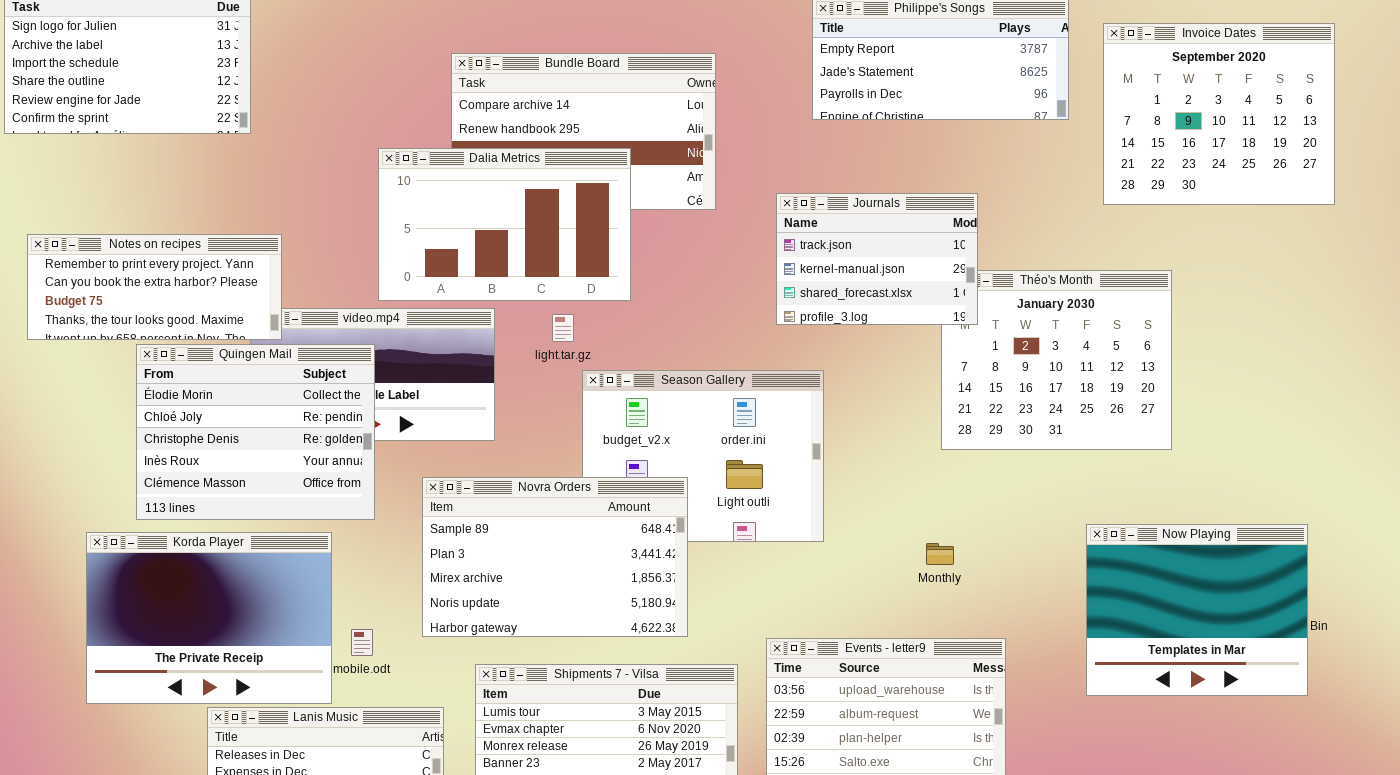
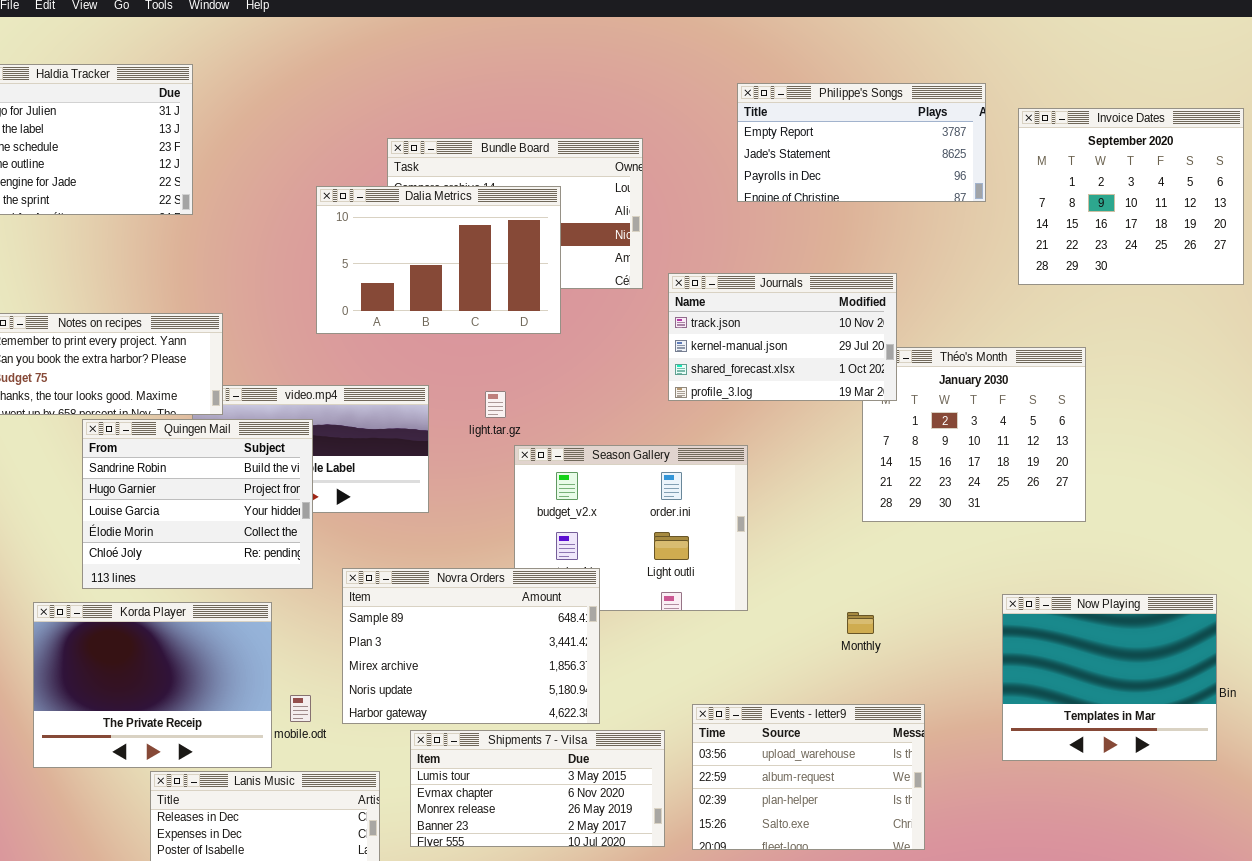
Dalia Metrics: [378,148,631,301] -> [316,186,561,334], moved
Journals: [776,193,978,325] -> [668,273,897,401], resized
Quingen Mail: [136,344,375,520] -> [82,419,313,589], scrolled up 3 rows
Novra Orders: [422,477,688,637] -> [342,568,600,724], moved

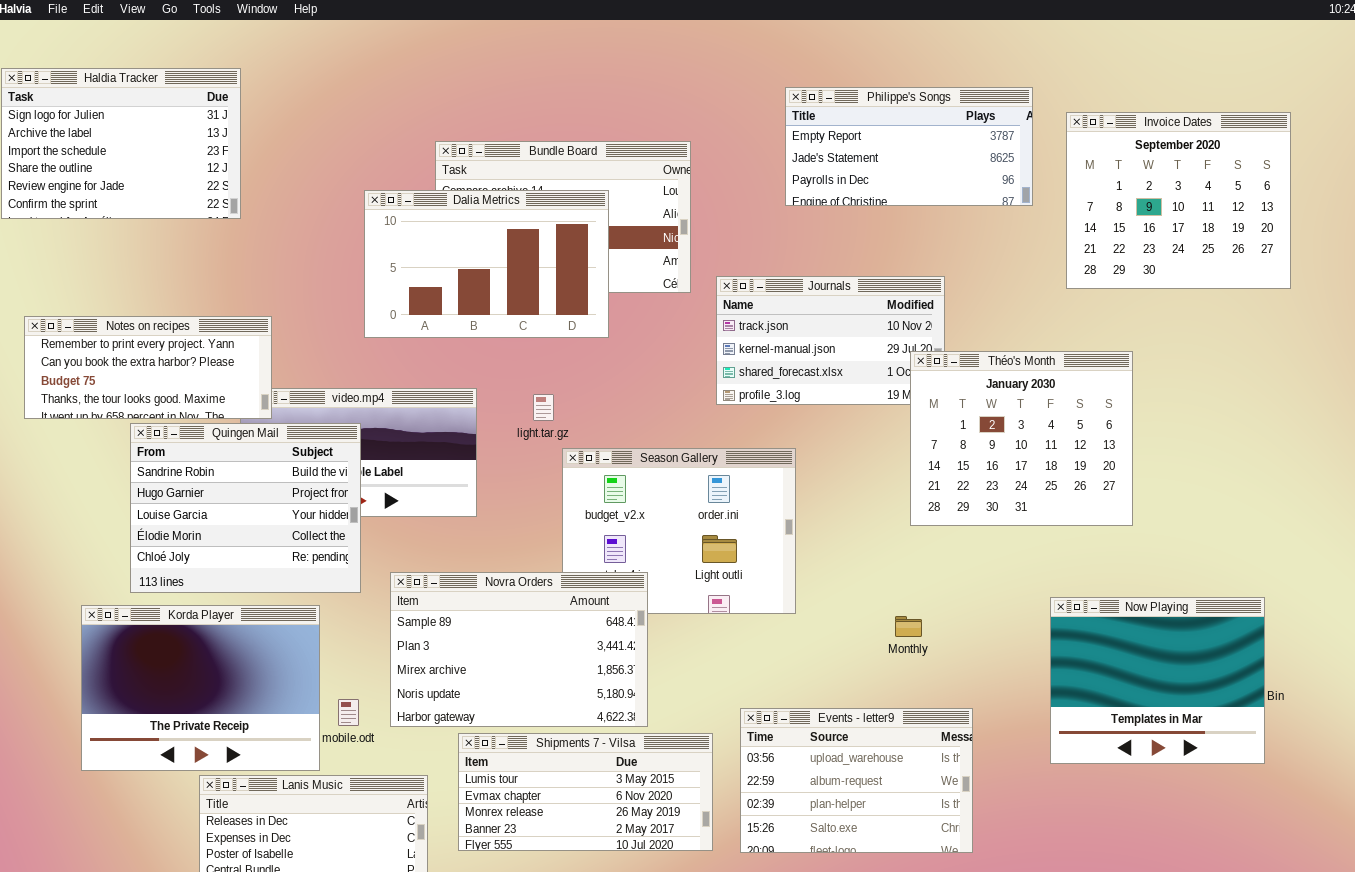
Théo's Month: [862,347,1086,522] -> [910,351,1133,526], raised

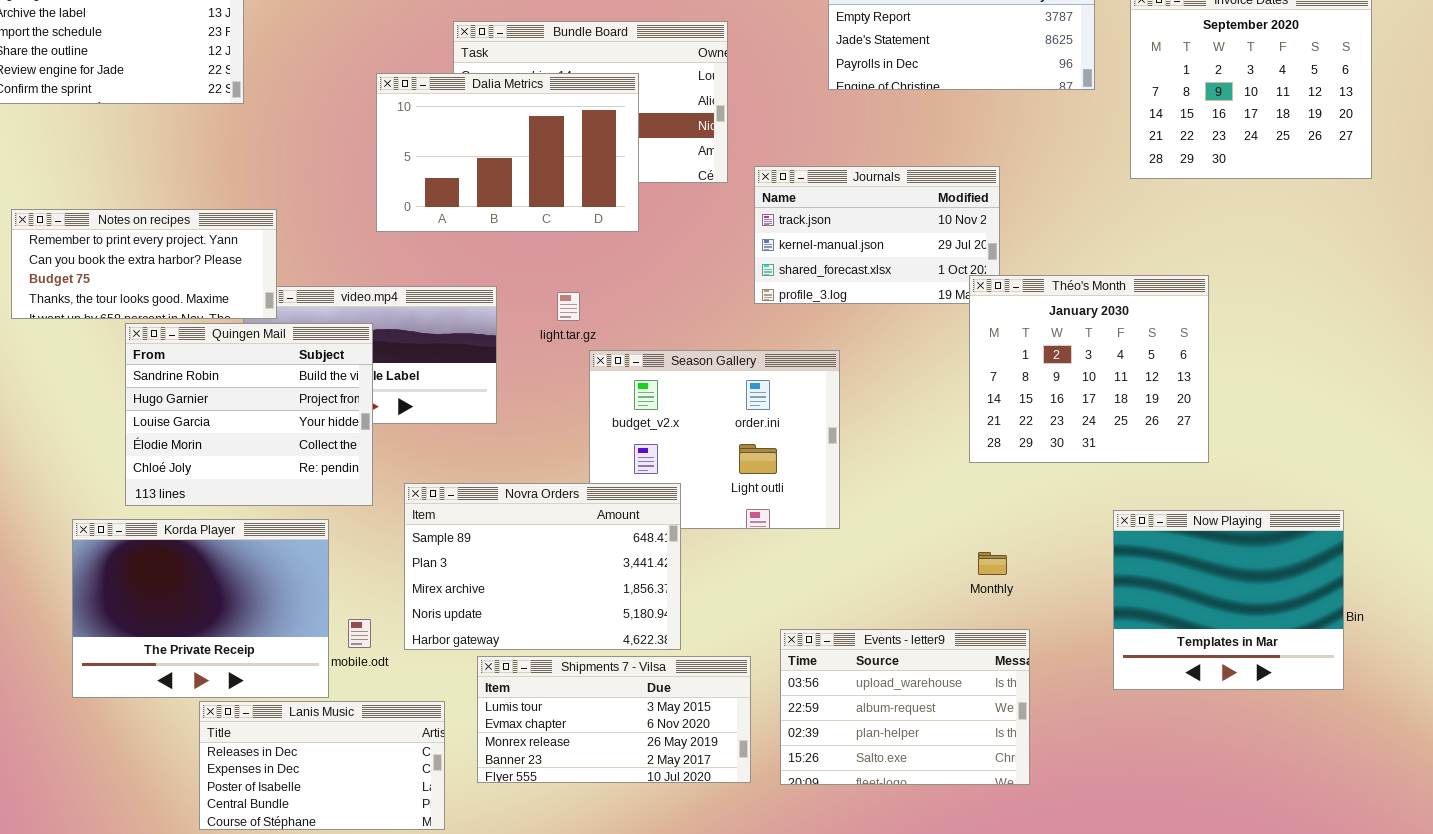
Théo's Month: [910,351,1133,526] -> [969,275,1209,463], moved
Monthly: [895,616,922,637] -> [978,552,1007,575], moved

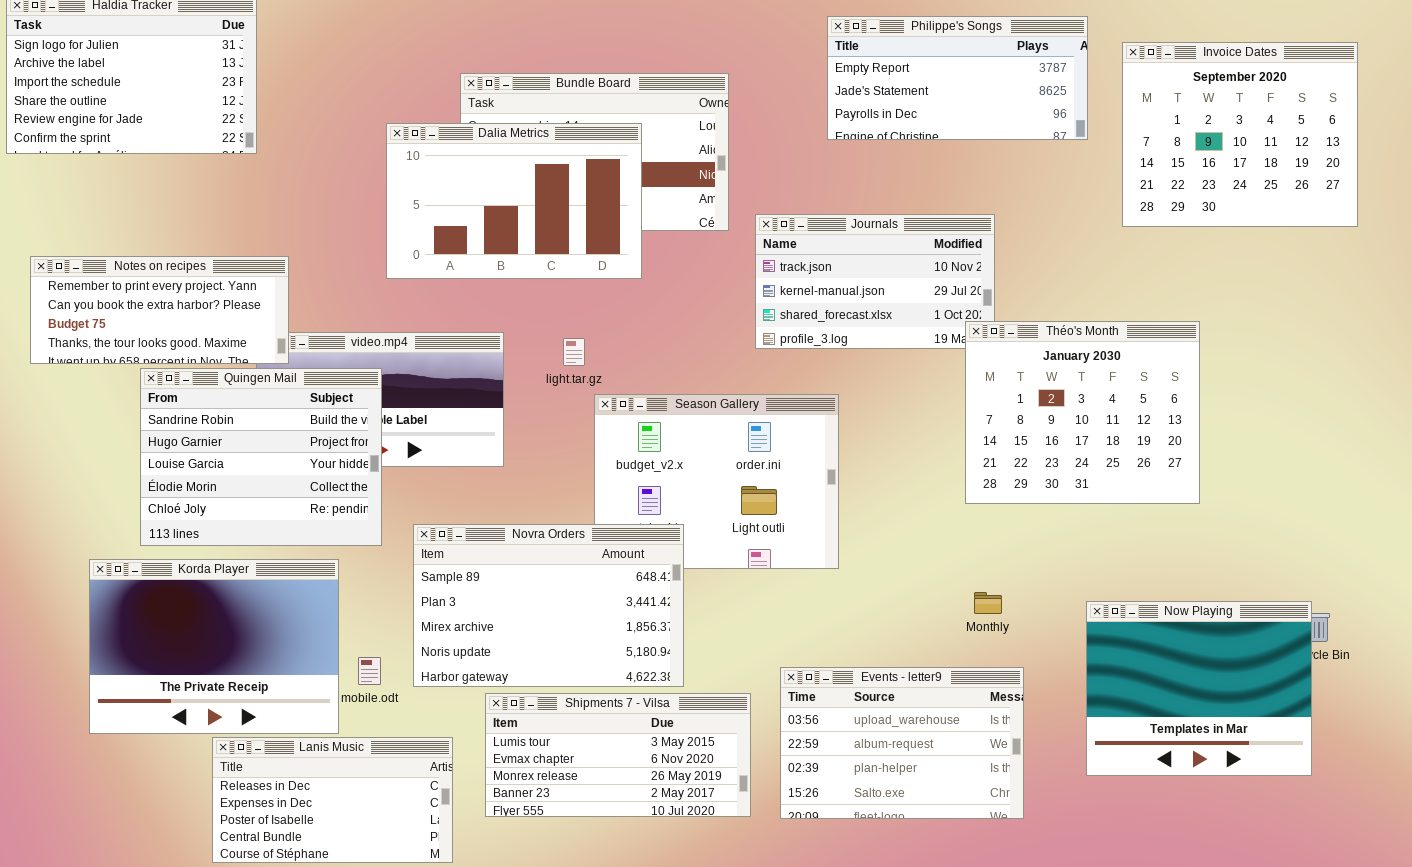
Now Playing: [1113,510,1344,690] -> [1086,601,1312,776], moved

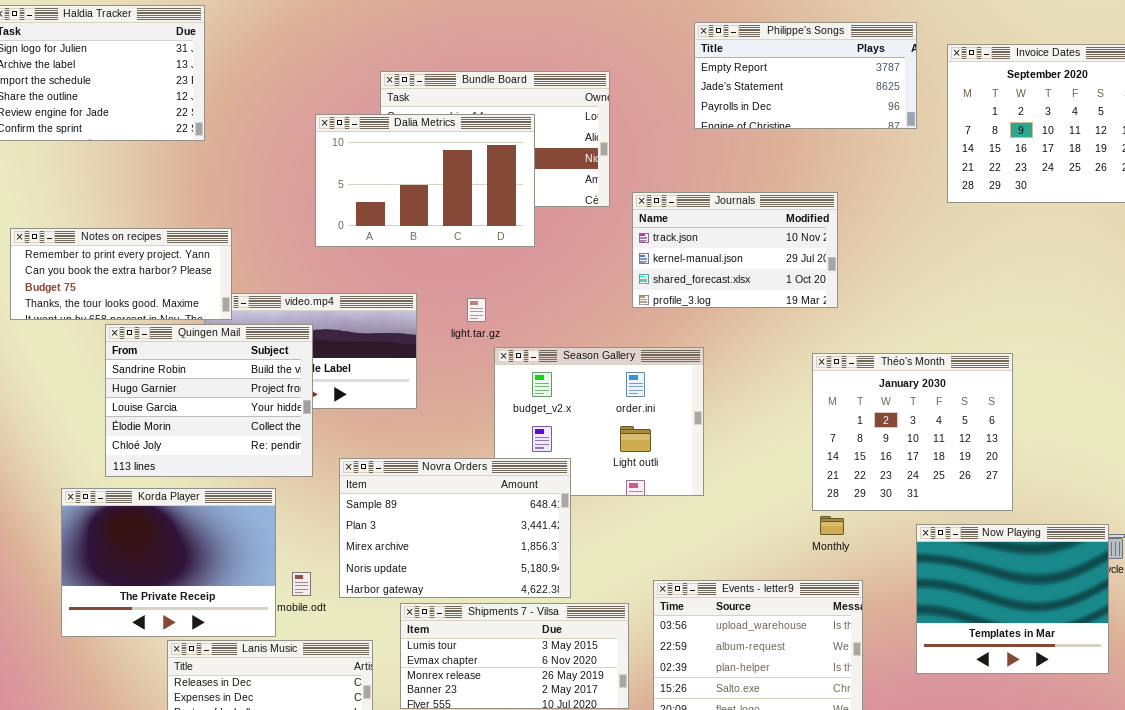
Théo's Month: [965,321,1200,504] -> [812,353,1013,511], moved

